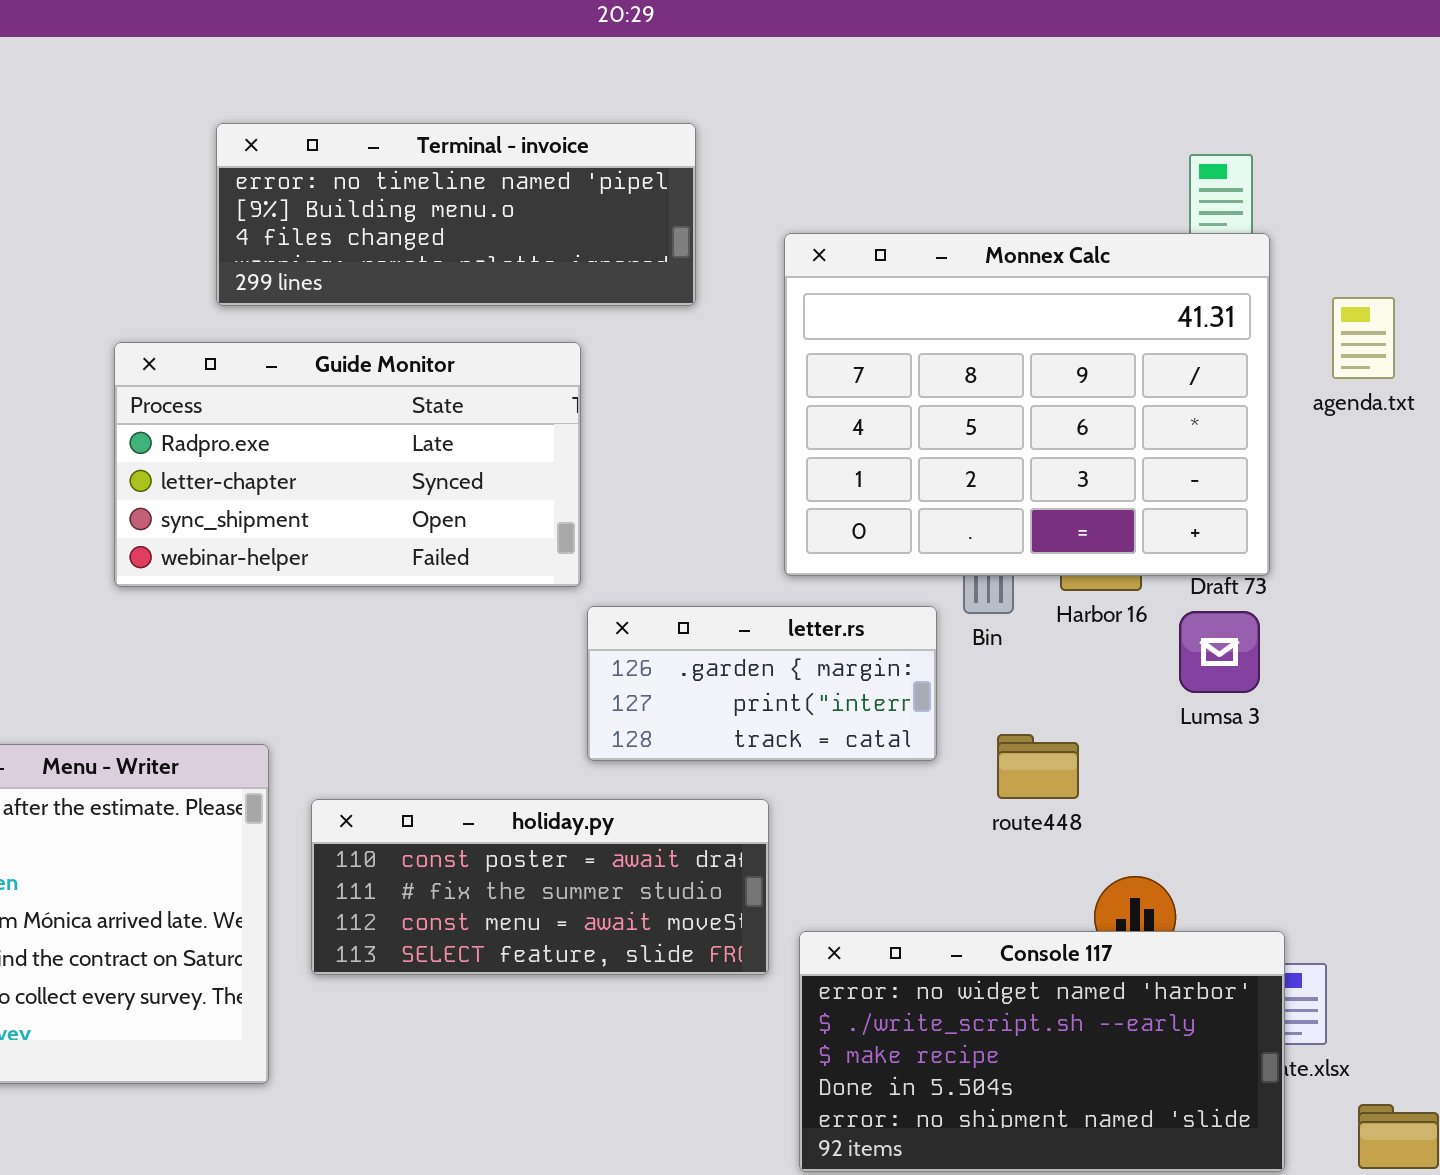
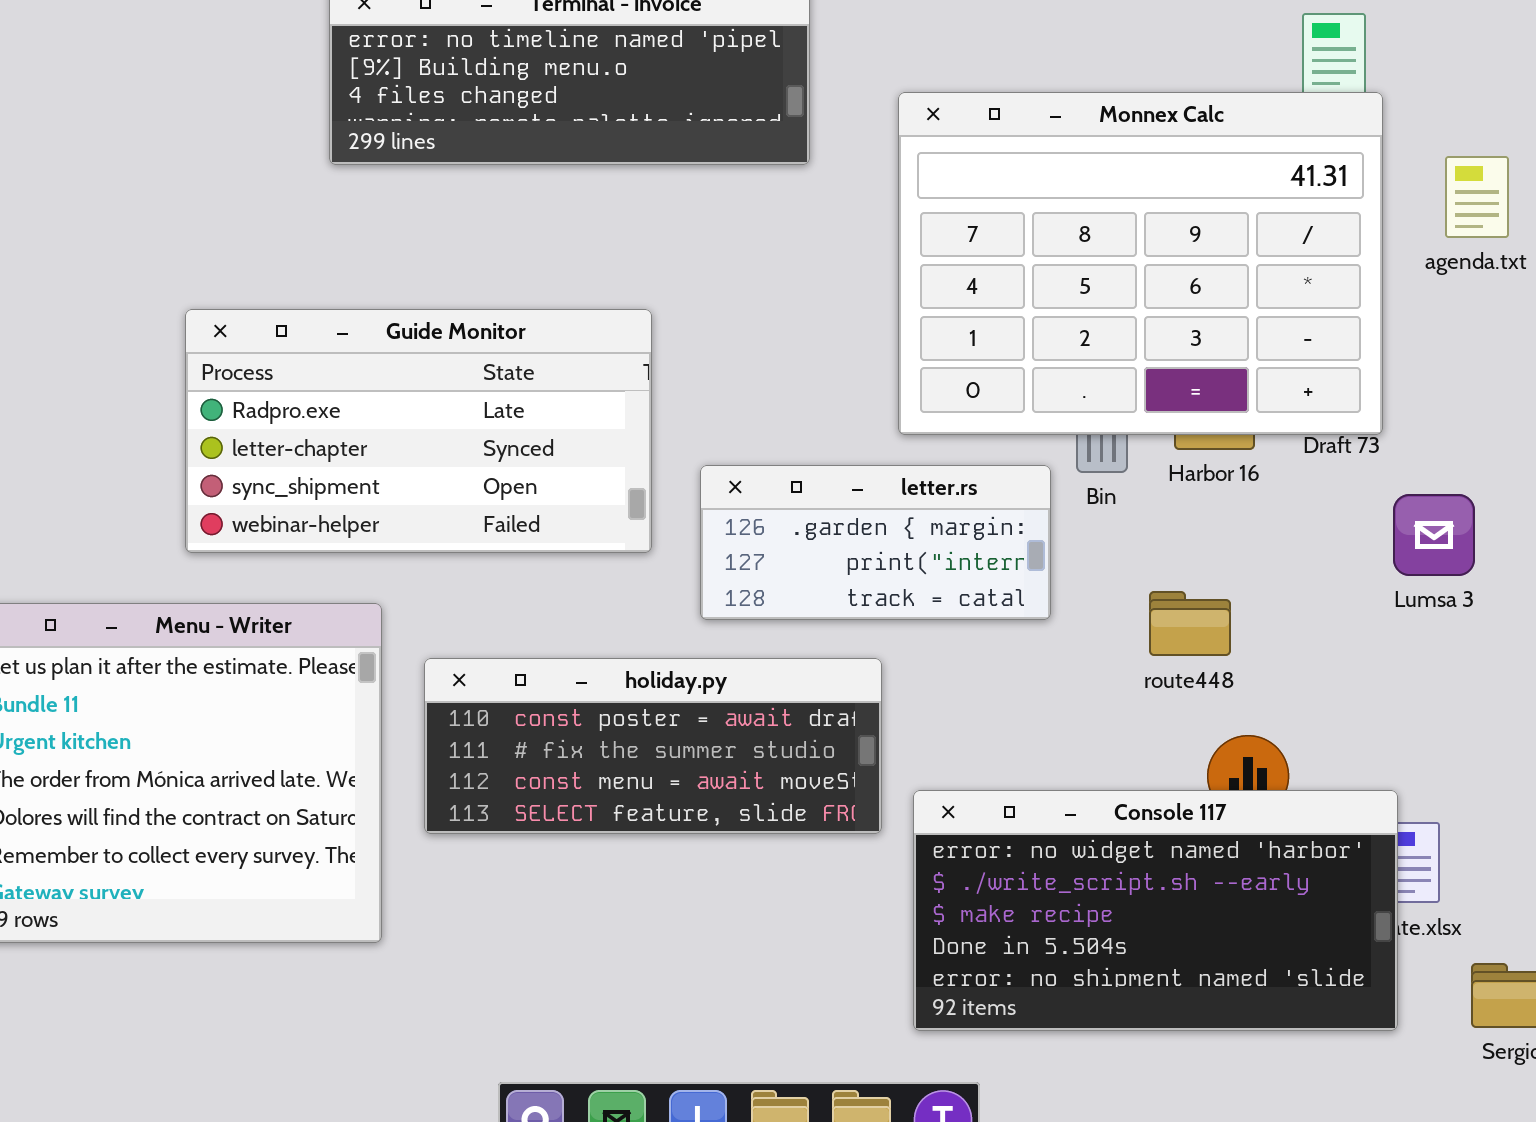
Guide Monitor: [114,342,581,587] -> [185,309,652,553], moved
Lumsa 3: [1179,611,1260,693] -> [1393,494,1475,576], moved
route448: [997,734,1079,799] -> [1149,591,1231,656], moved

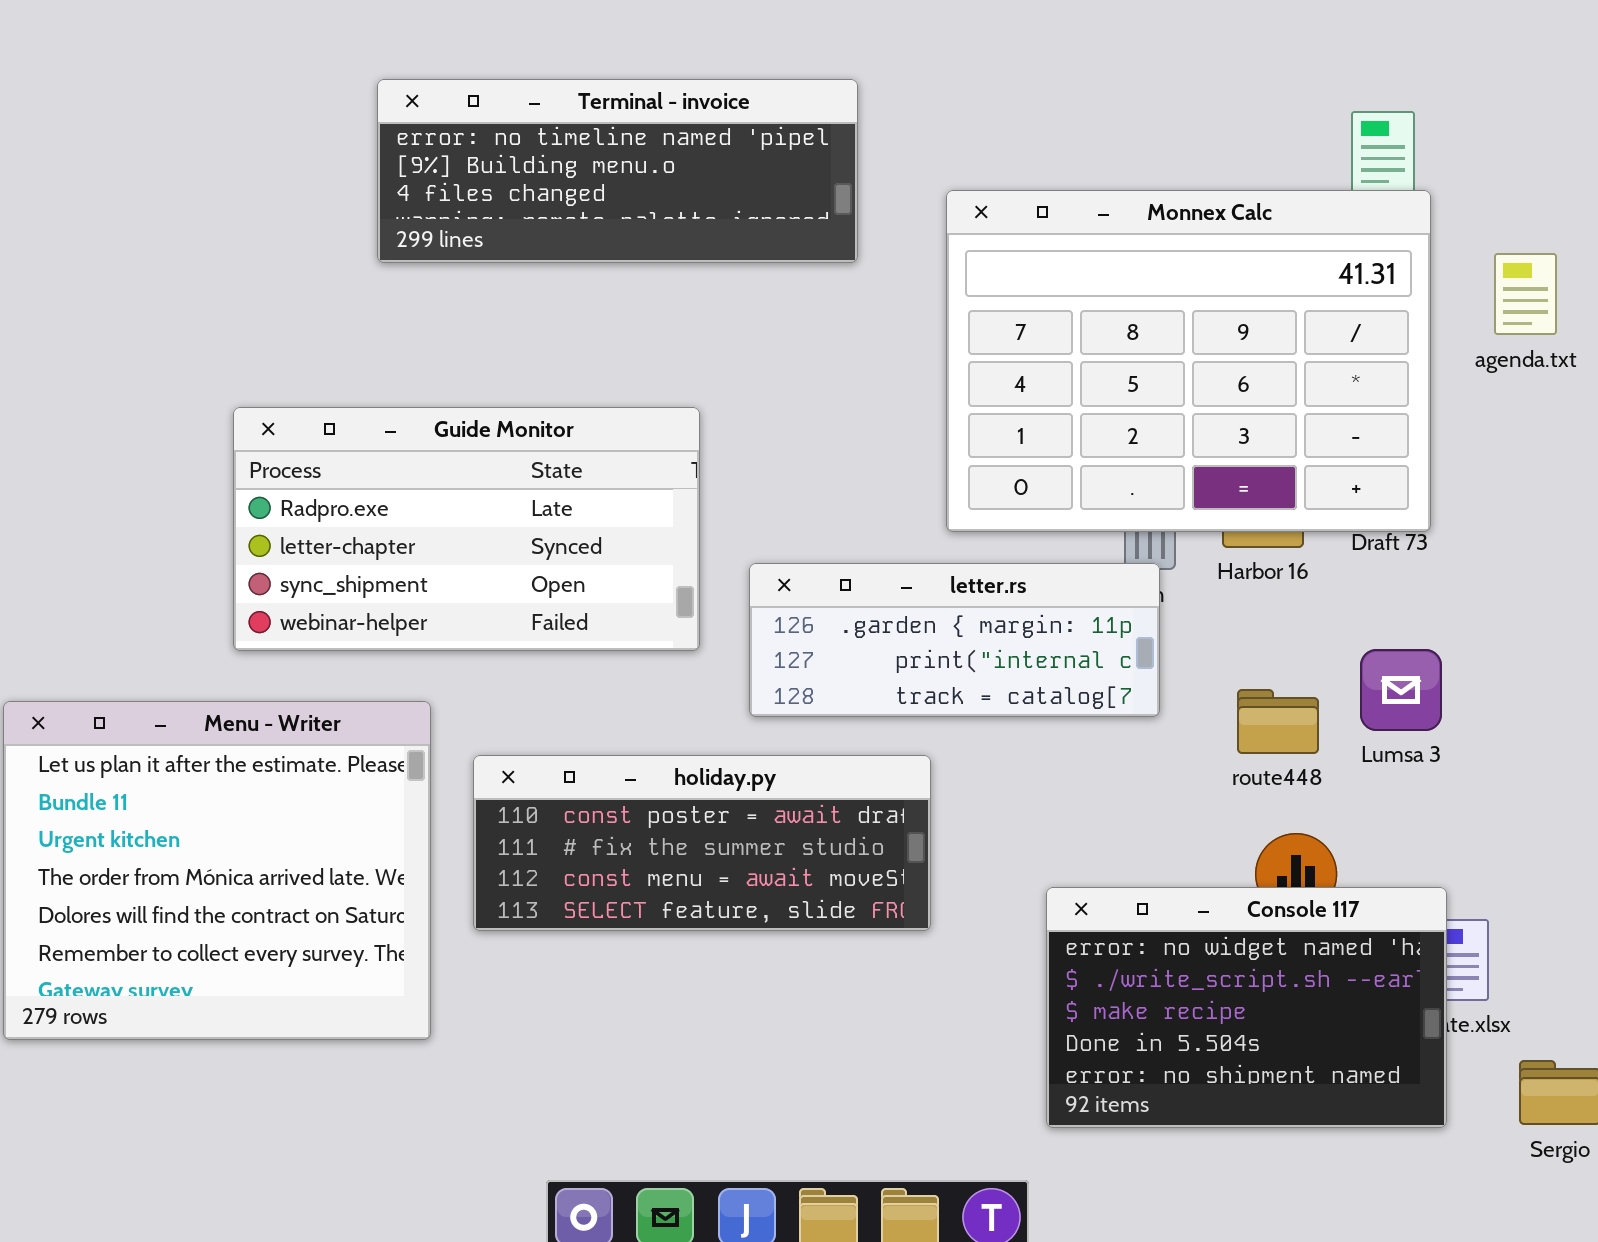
letter.rs: [700,465,1051,620] -> [749,563,1160,717], resized
Lumsa 3: [1393,494,1475,576] -> [1360,649,1442,731], moved
route448: [1149,591,1231,656] -> [1237,689,1319,754], moved
Console 117: [913,790,1398,1031] -> [1046,887,1447,1128], resized

